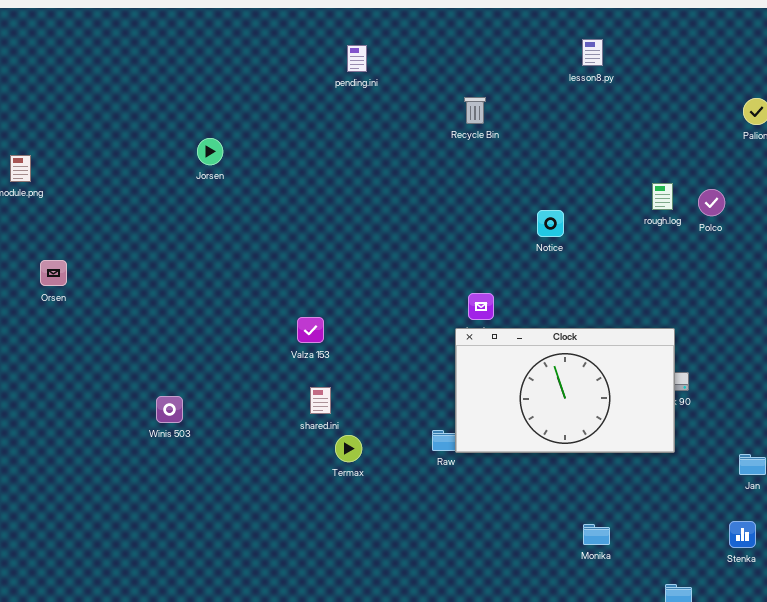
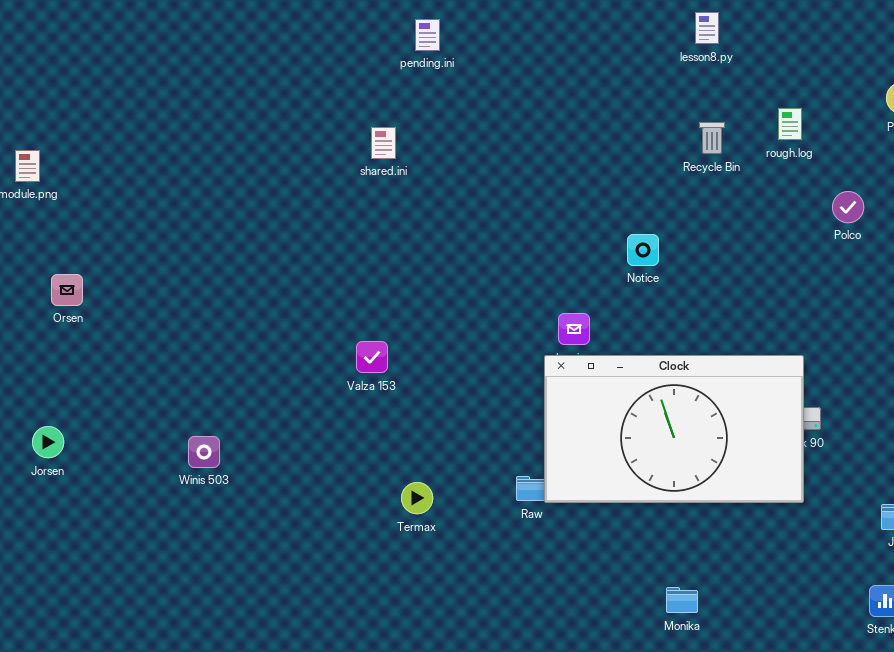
Recycle Bin: [464,97,486,124] -> [699,122,725,154], moved
Jorsen: [197,138,223,165] -> [32,426,64,458], moved
rough.log: [652,183,673,210] -> [778,108,802,140], moved
Notice: [537,210,564,237] -> [627,234,659,266], moved
shared.ini: [310,387,331,414] -> [371,127,396,159], moved
Monika: [583,524,610,545] -> [666,587,698,613], moved

